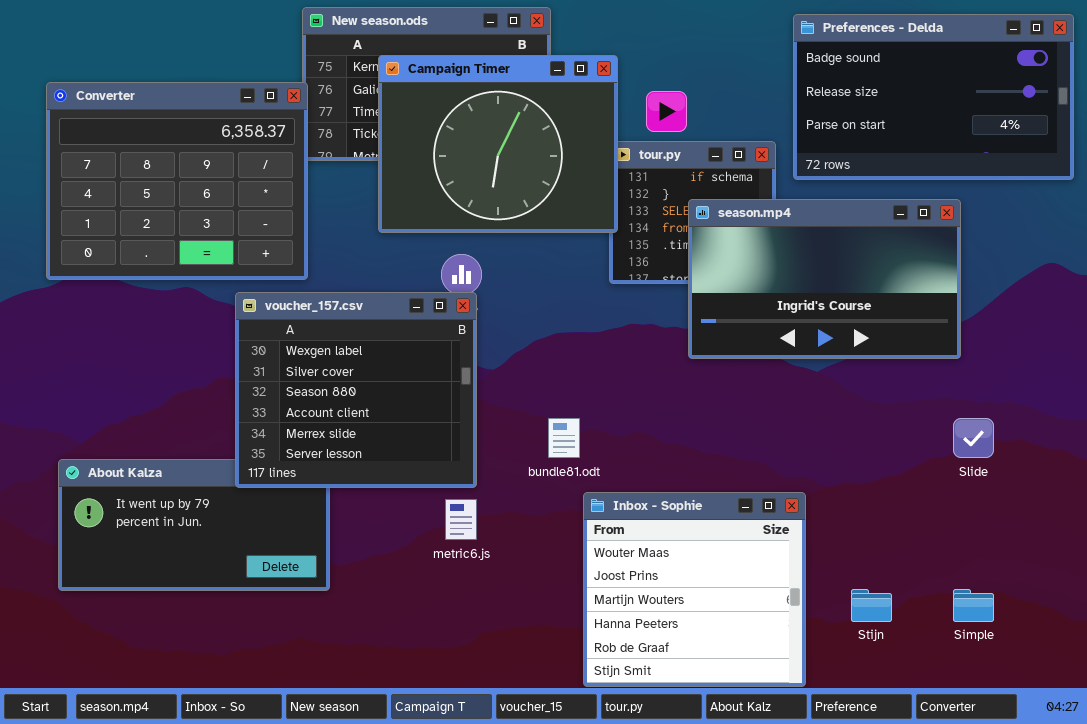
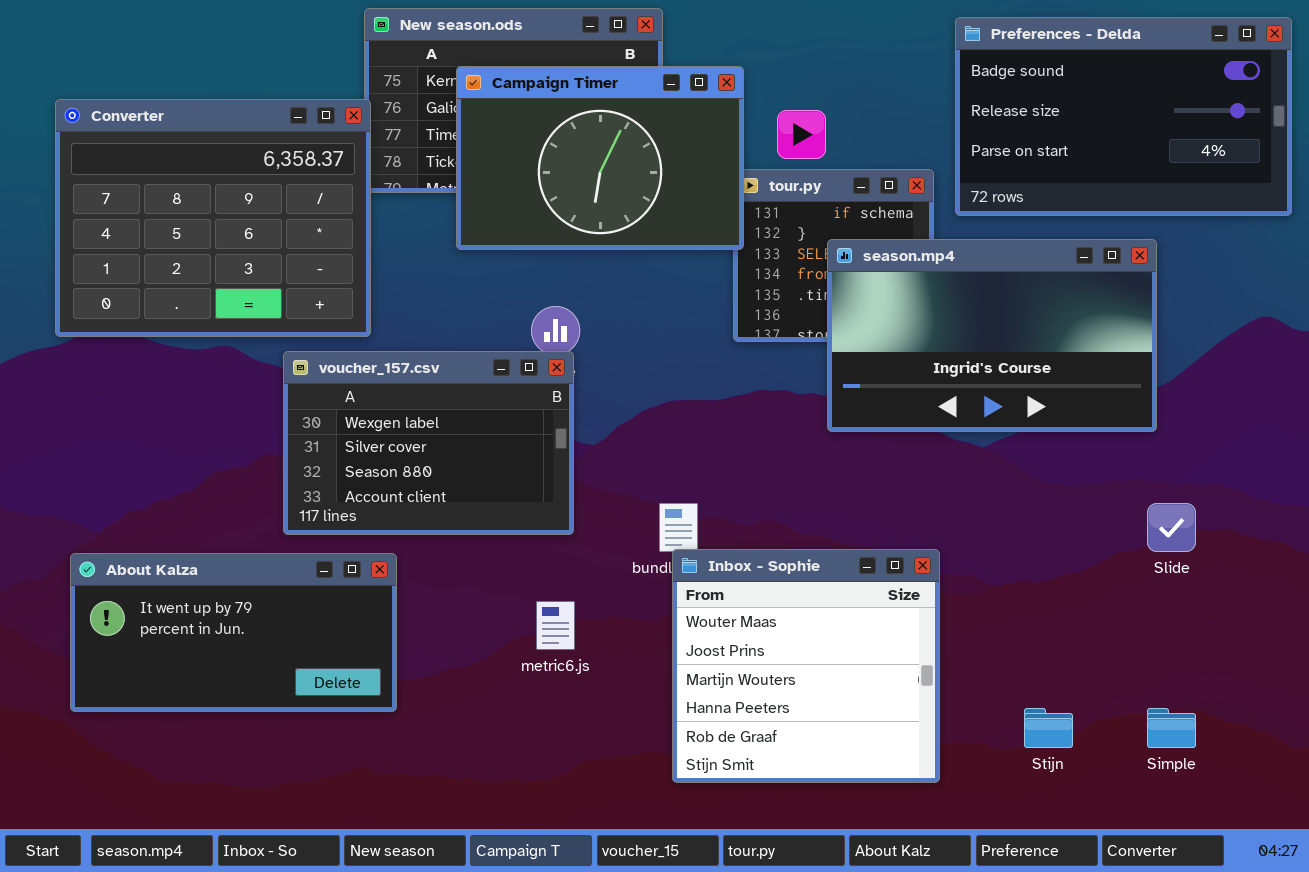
Campaign Timer: [378,55,618,233] -> [456,66,744,250], resized
voucher_157.csv: [235,292,477,488] -> [283,351,574,535], resized
Inbox - Sophie: [583,492,806,687] -> [672,549,940,783], moved

